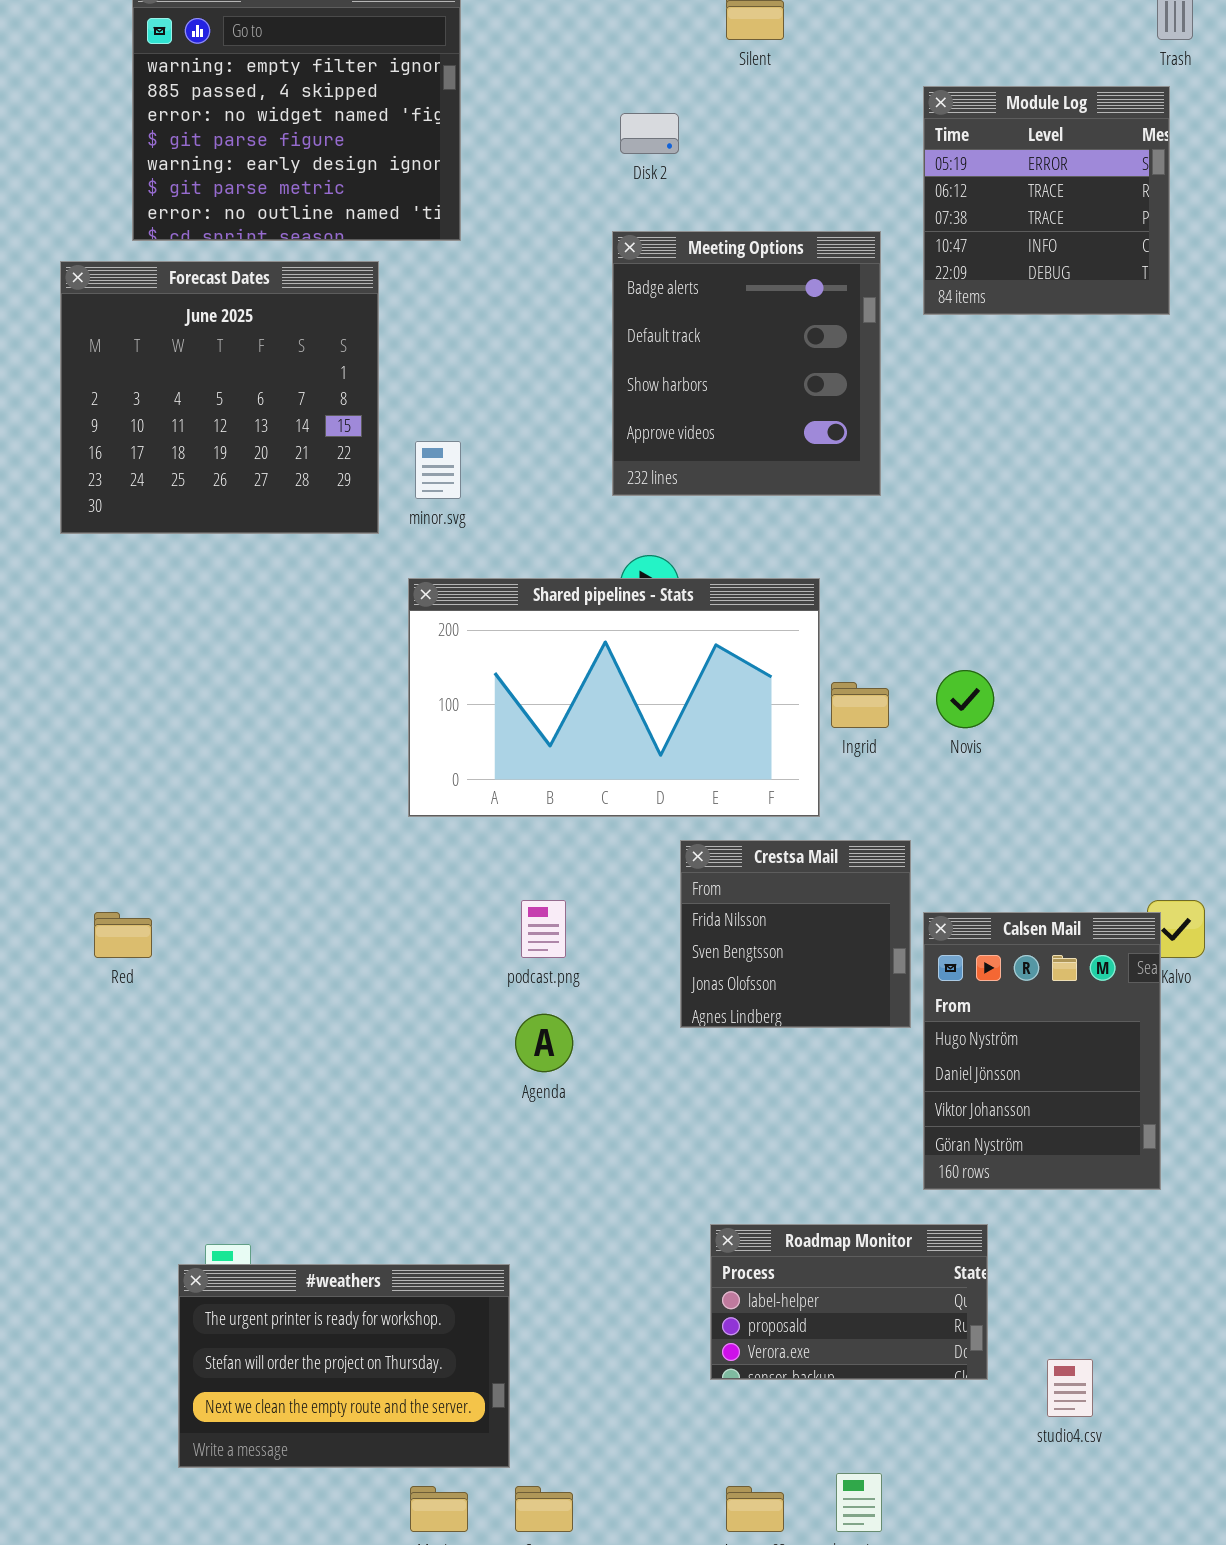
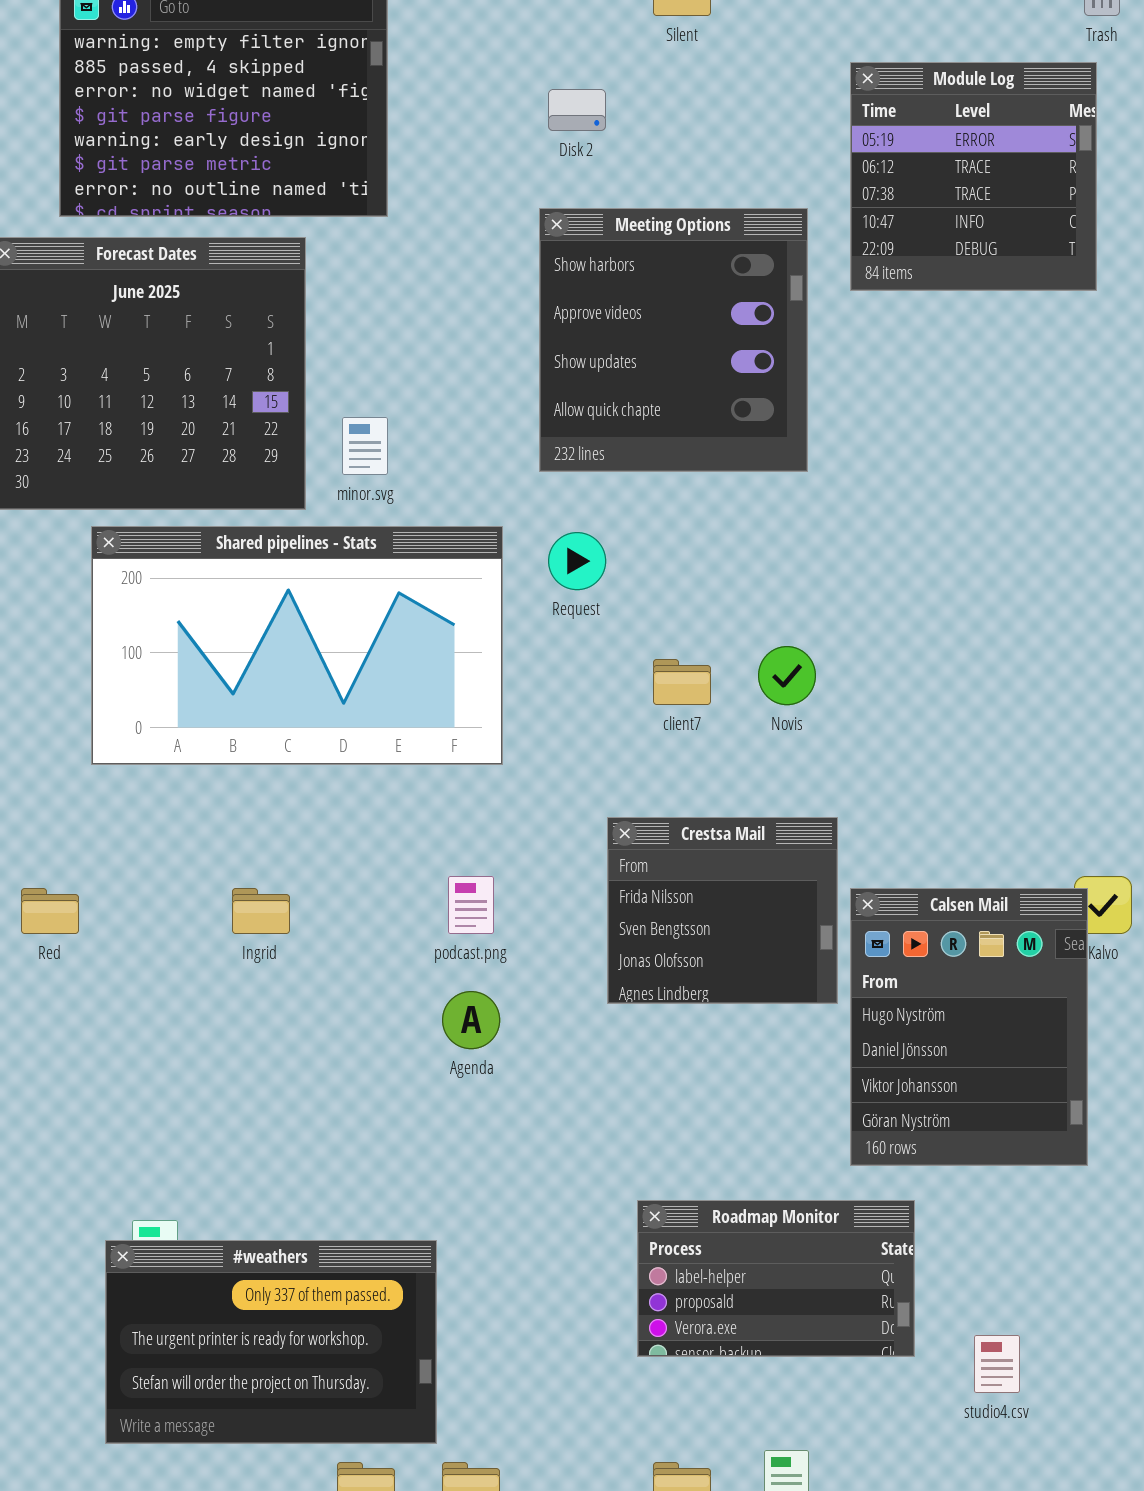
Meeting Options: [612,231,881,496] -> [539,208,808,472], scrolled down 2 rows
Shared pipelines - Stats: [408,578,820,817] -> [91,526,503,765], moved
Novis: [936,670,994,728] -> [758,646,816,705], moved
Ingrid: [831,682,889,728] -> [232,888,290,934], moved
#weathers: [178,1264,510,1468] -> [105,1240,437,1444], scrolled up 1 row

